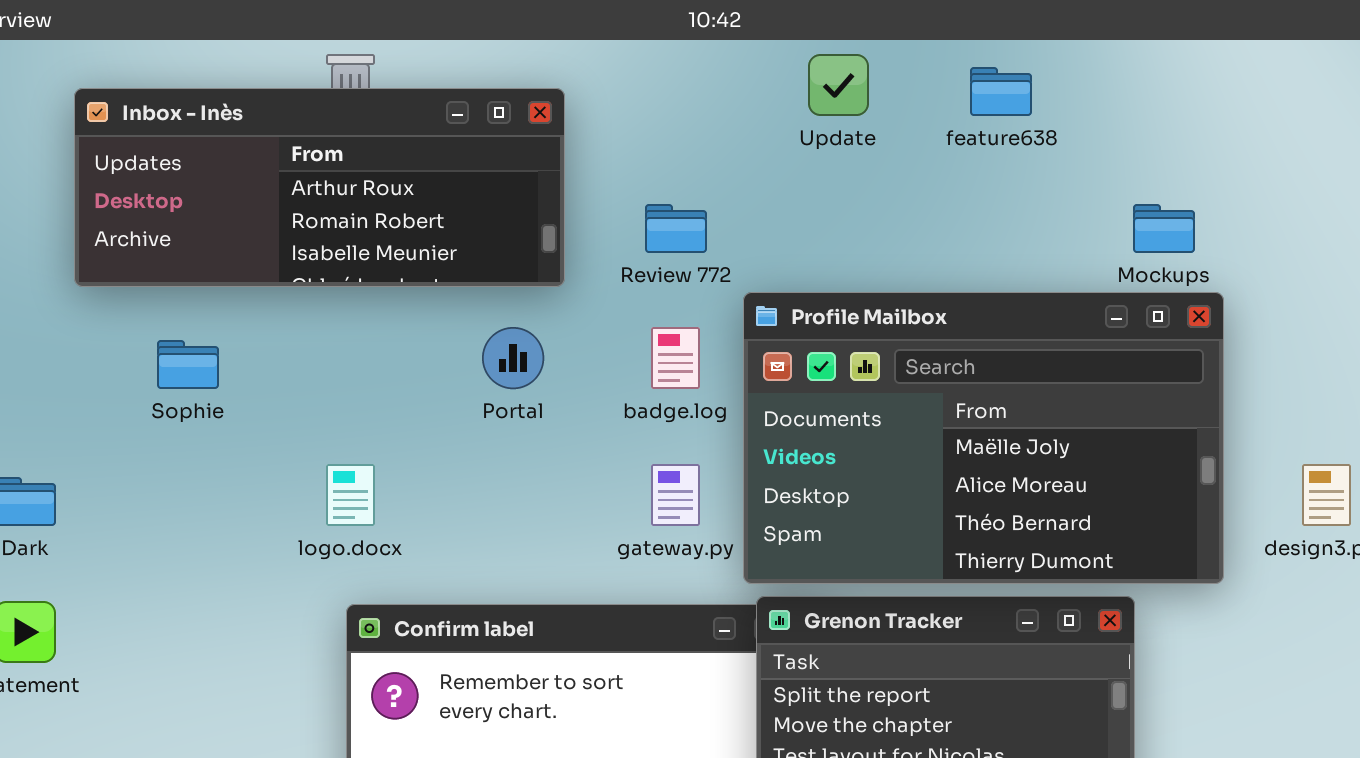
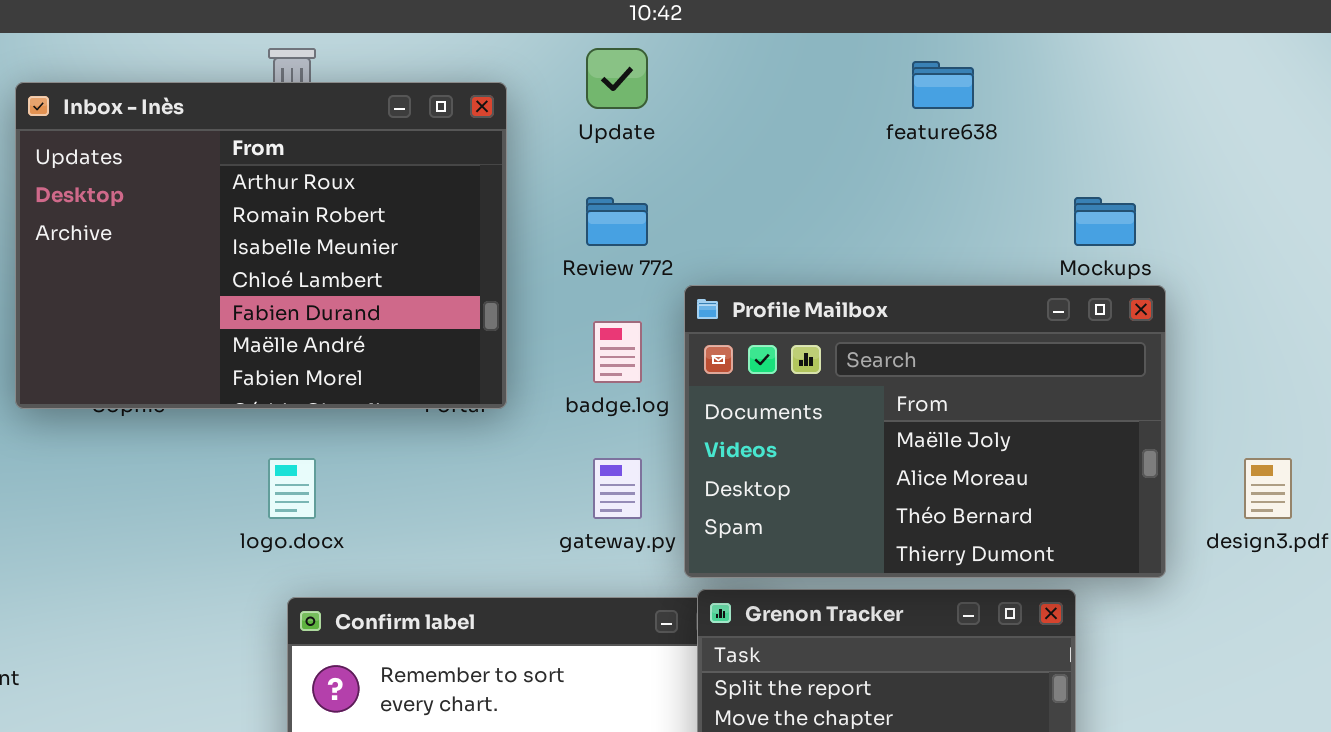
Update: [808,54,869,116] -> [586,48,648,109], moved
Inbox - Inès: [74,88,565,287] -> [15,82,507,409], resized

